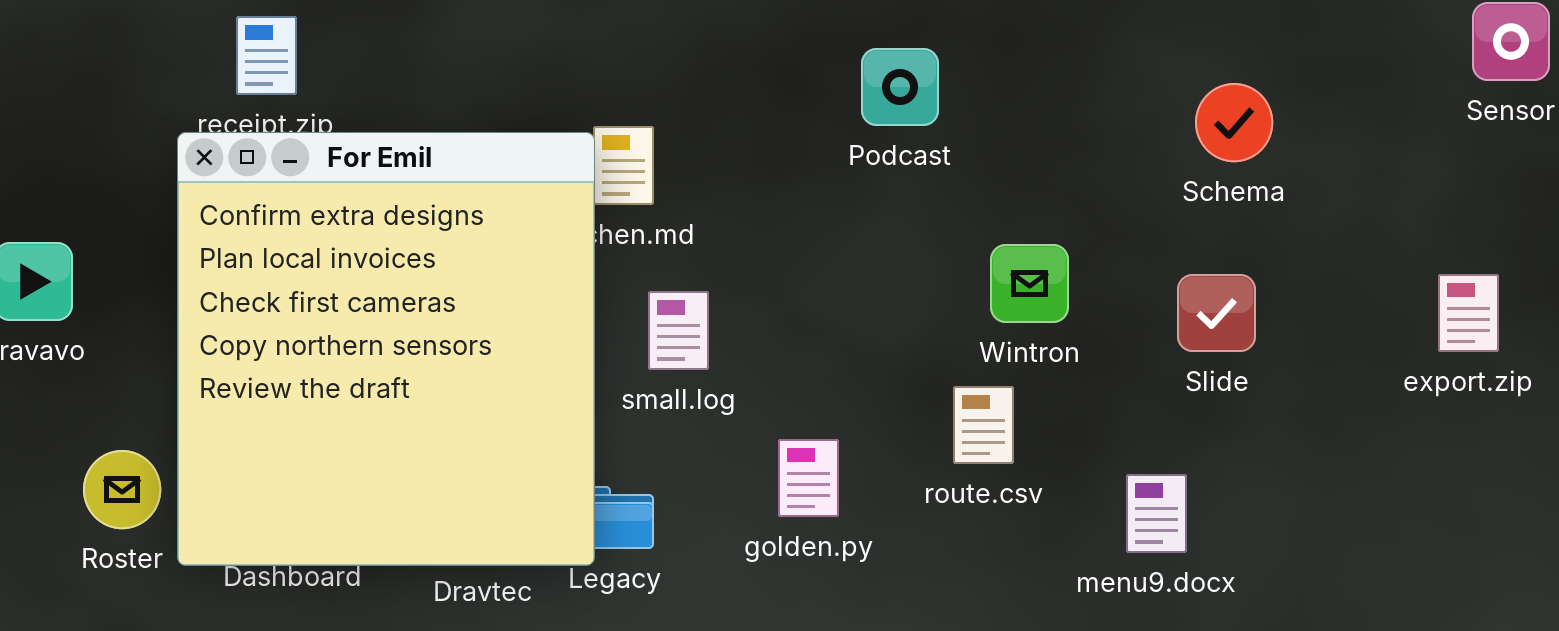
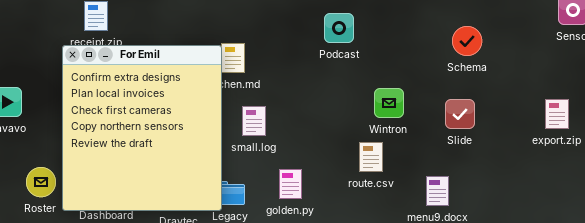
golden.py: [778,439,839,517] -> [279,169,302,199], moved

